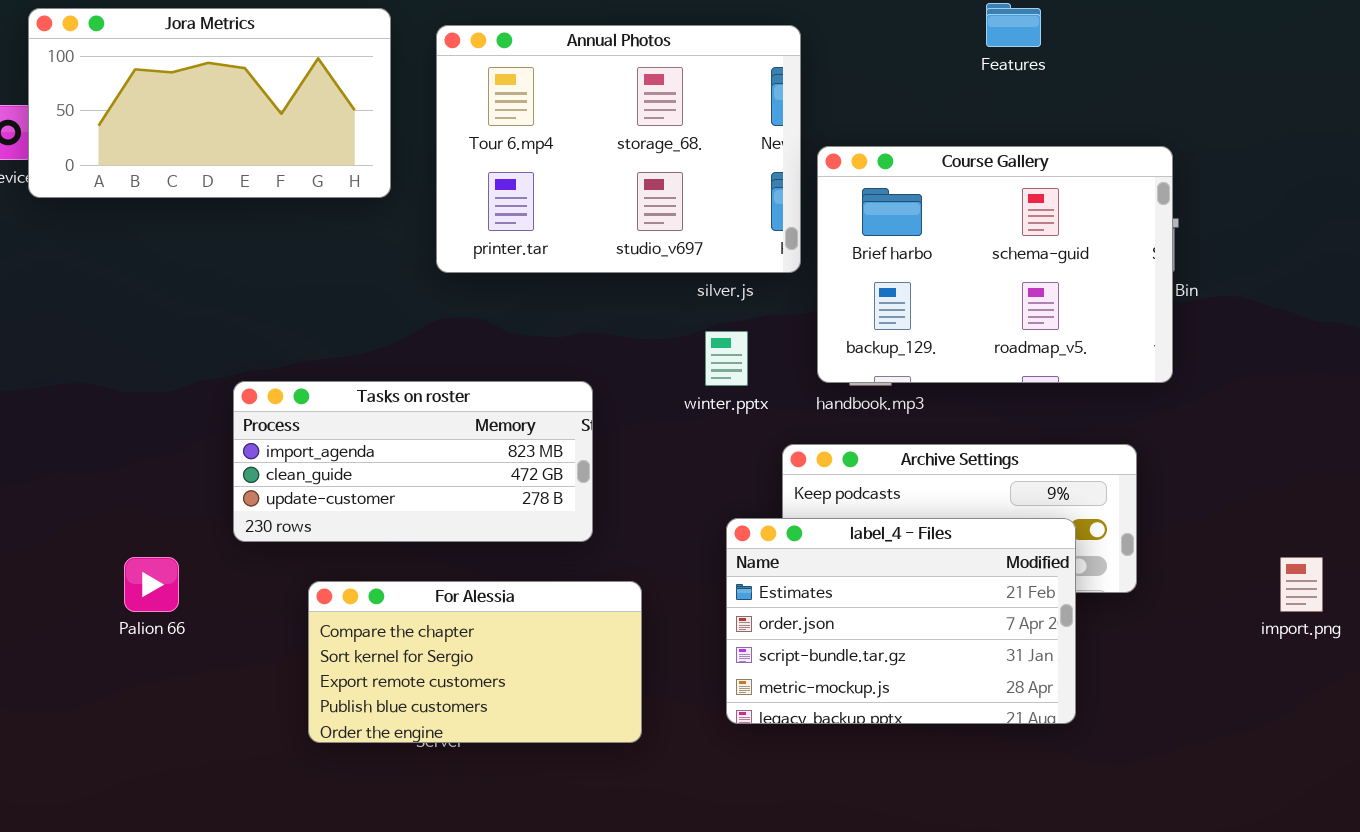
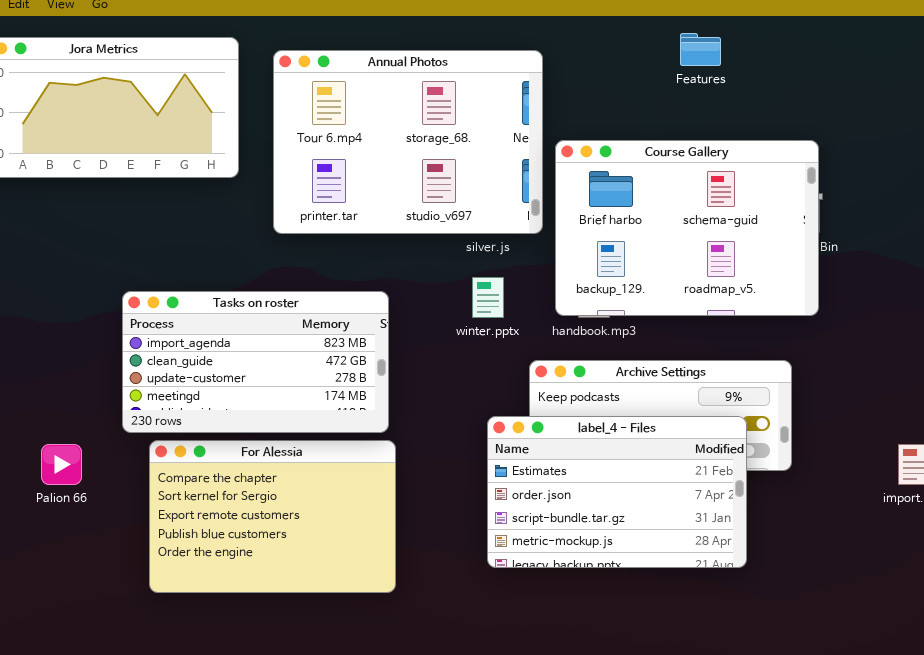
Tasks on roster: [233,381,593,542] -> [122,291,389,433], resized
For Alessia: [308,581,642,743] -> [149,440,396,593], moved, resized

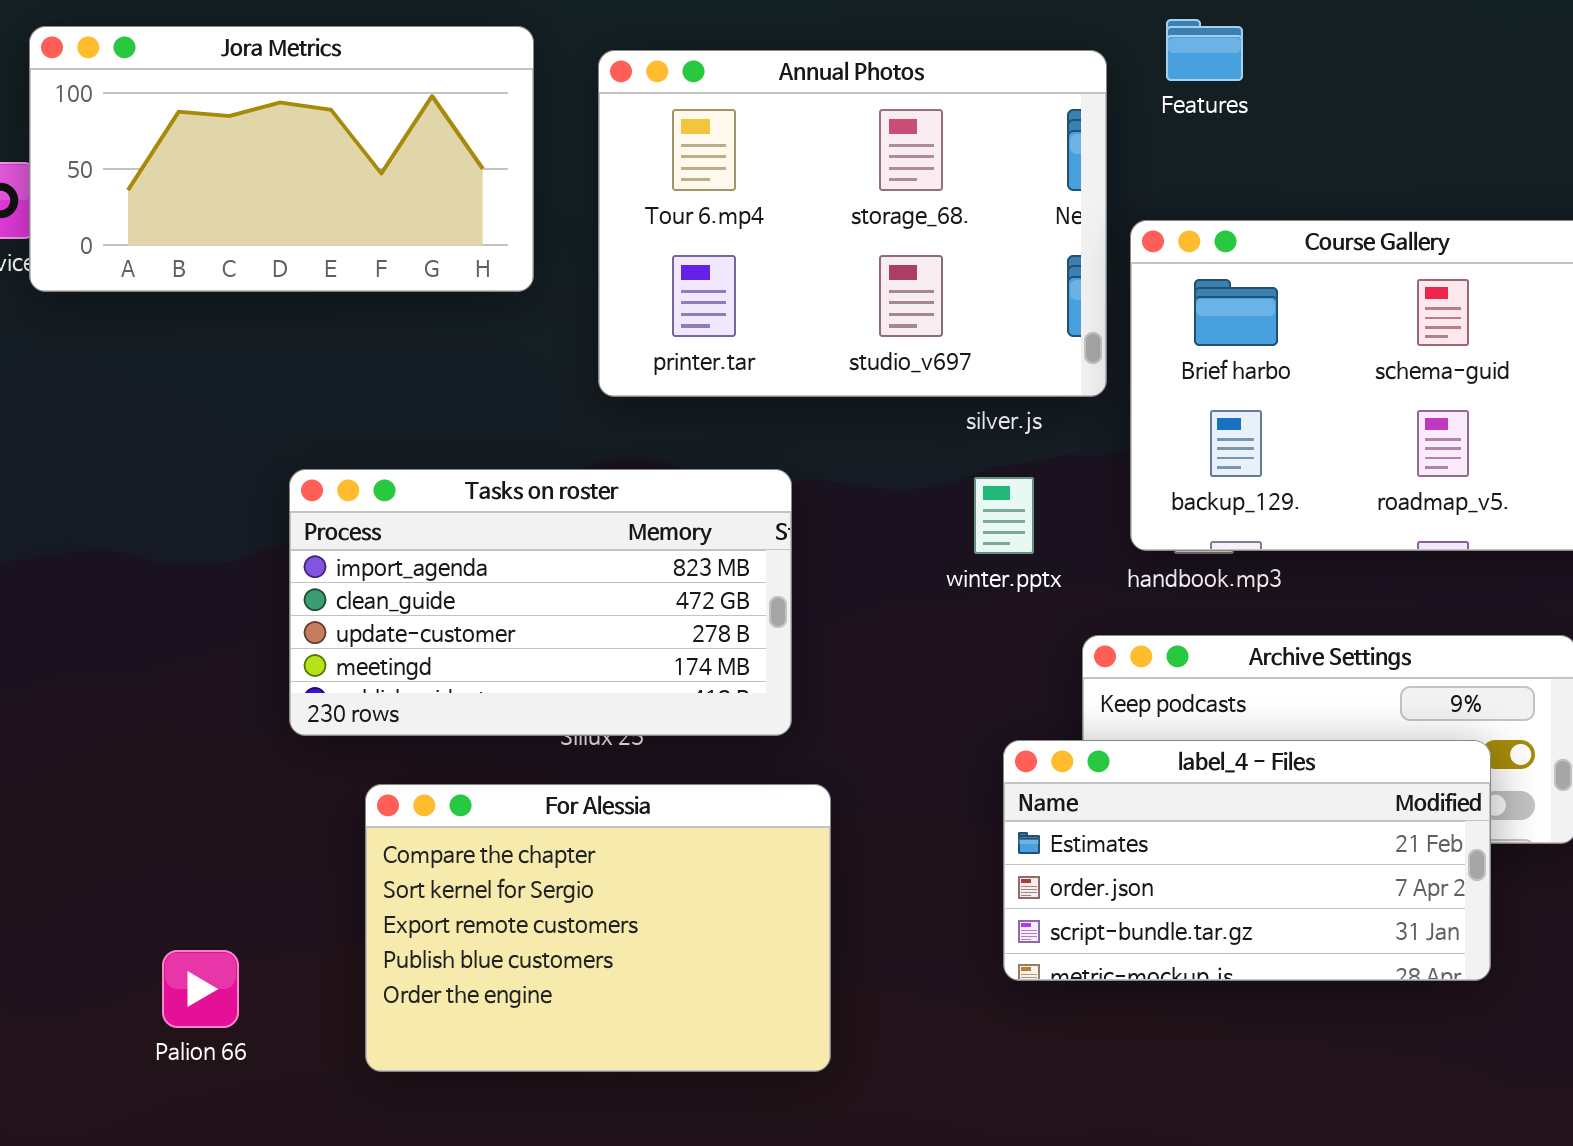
Features: [680,33,721,66] -> [1166,19,1243,81], moved
Tasks on roster: [122,291,389,433] -> [289,469,792,736], moved
label_4 - Files: [487,416,747,568] -> [1003,740,1491,981], resized
Palion 66: [41,444,82,485] -> [162,950,239,1028], moved

